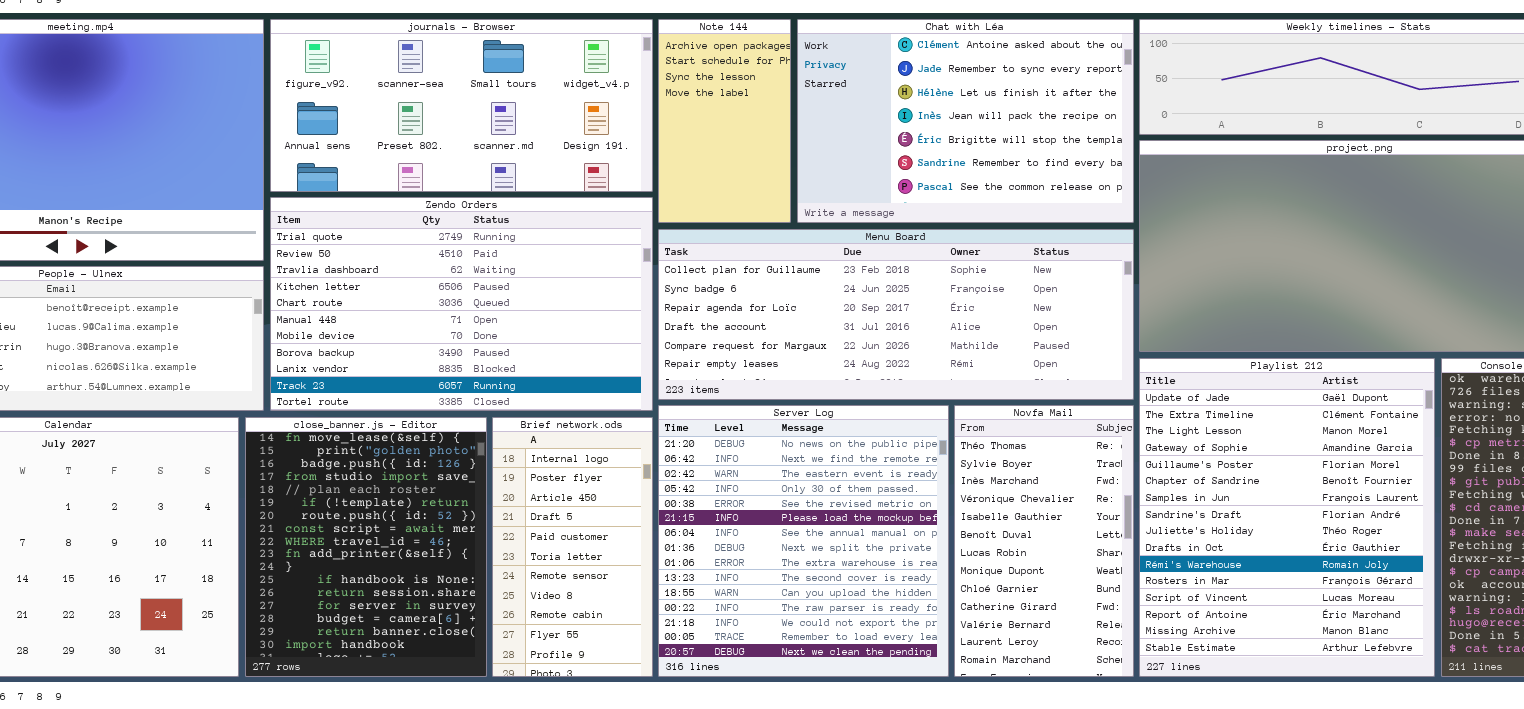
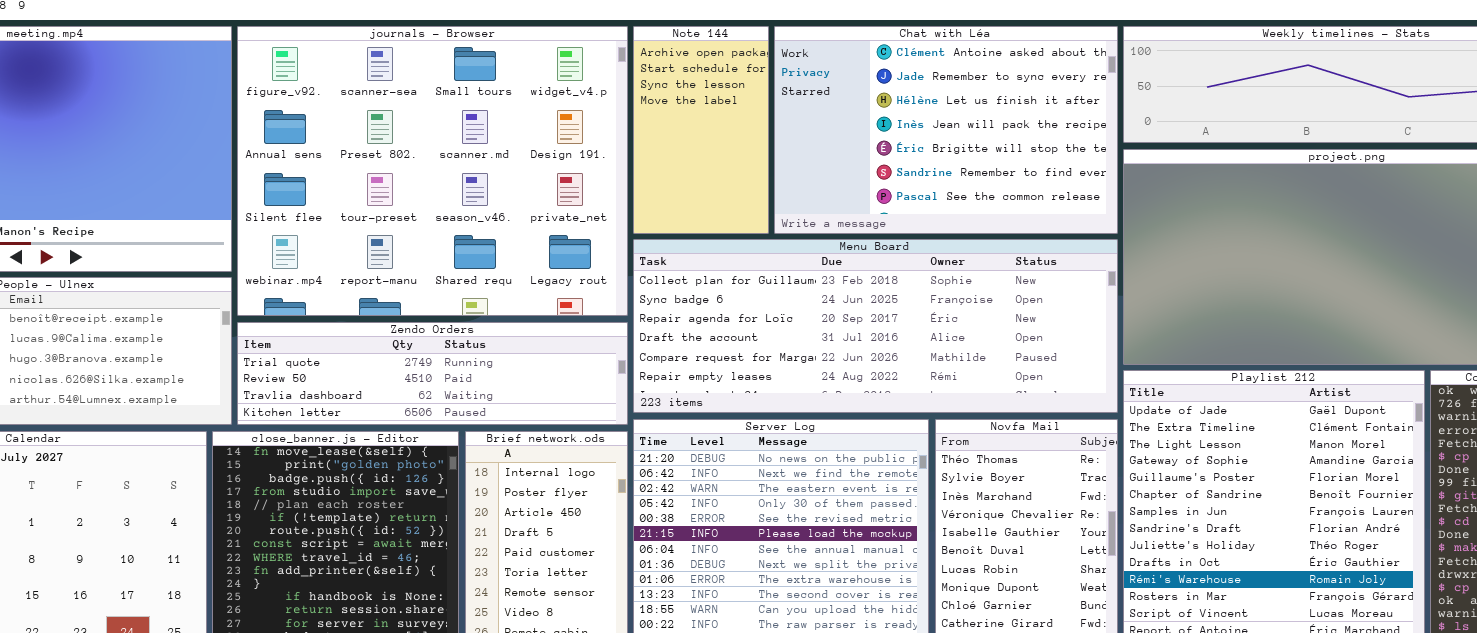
journals - Browser: [270,19,653,192] -> [237,26,628,316], resized
Zendo Orders: [270,197,653,411] -> [237,322,628,425], resized

